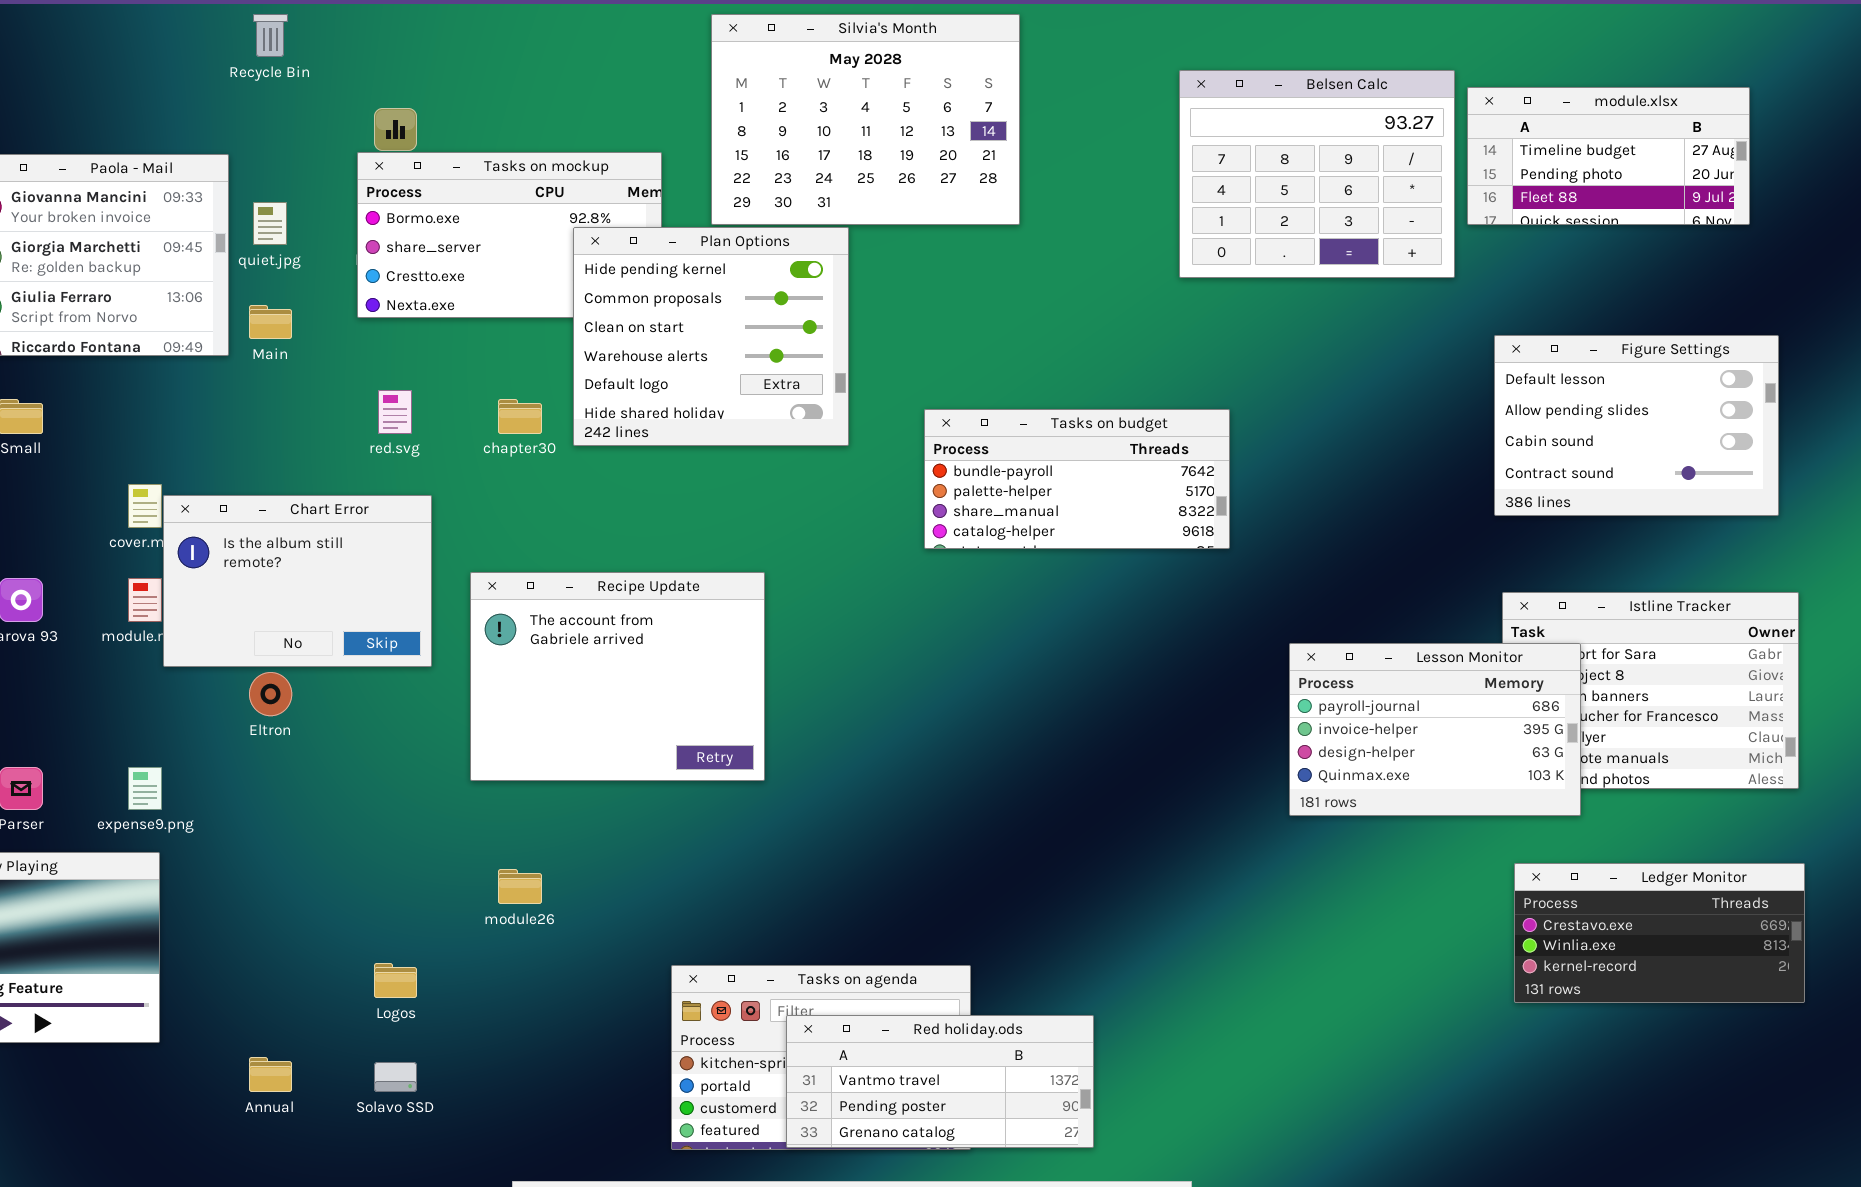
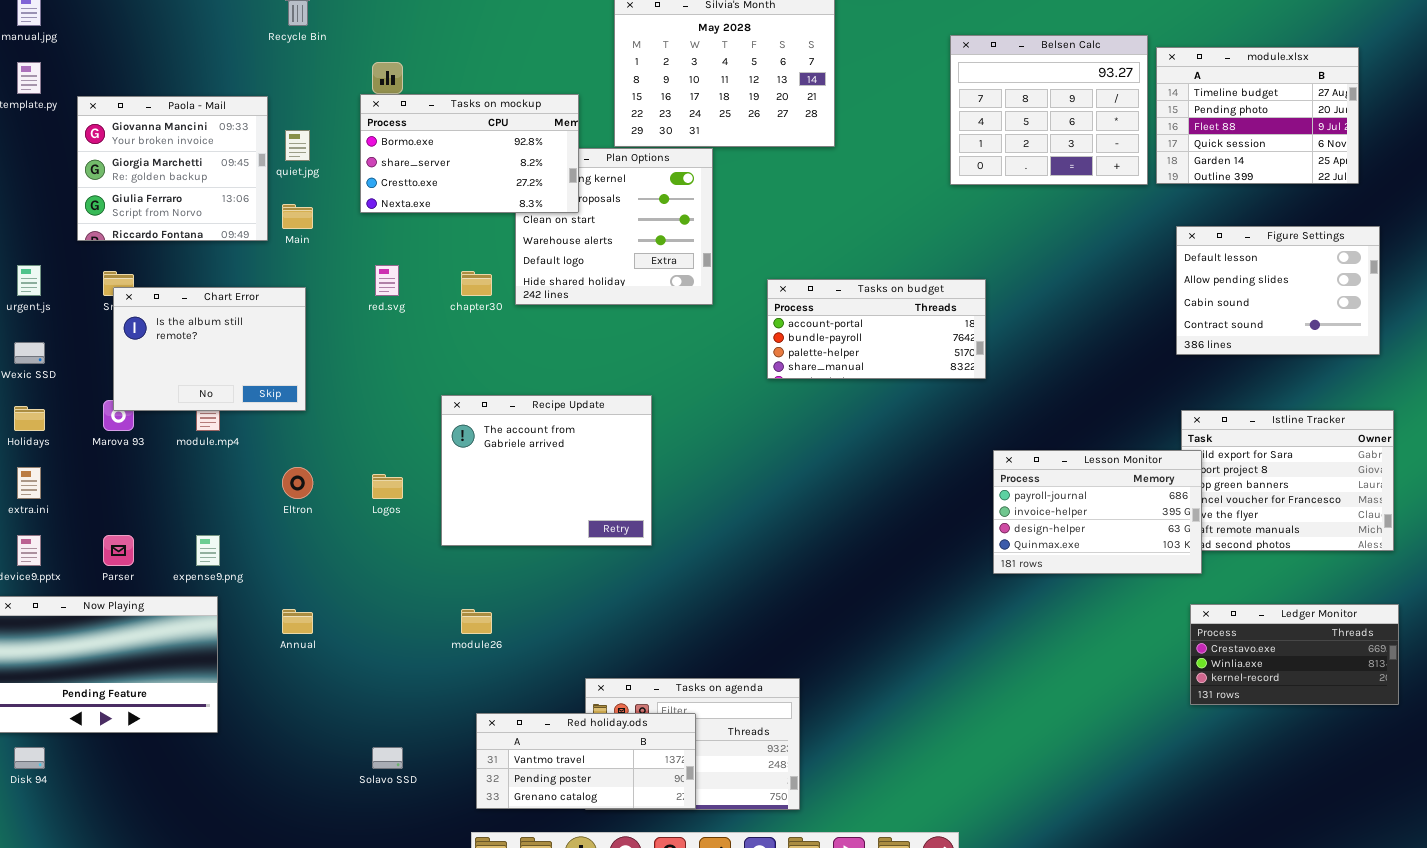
module.xlsx: [1467,87,1750,225] -> [1156,47,1359,184], resized
Tasks on mockup: [357,152,662,318] -> [360,94,579,213], raised
Tasks on budget: [924,409,1230,549] -> [767,279,986,379], scrolled up 1 row
Chart Error: [163,495,432,667] -> [113,287,306,411], moved
Lesson Monitor: [1289,643,1581,816] -> [993,450,1202,574], moved
Logos: [374,963,417,998] -> [372,474,403,499], moved
Red holiday.ods: [786,1015,1094,1148] -> [476,713,696,809], moved
Annual: [249,1057,292,1092] -> [282,609,313,634], moved

